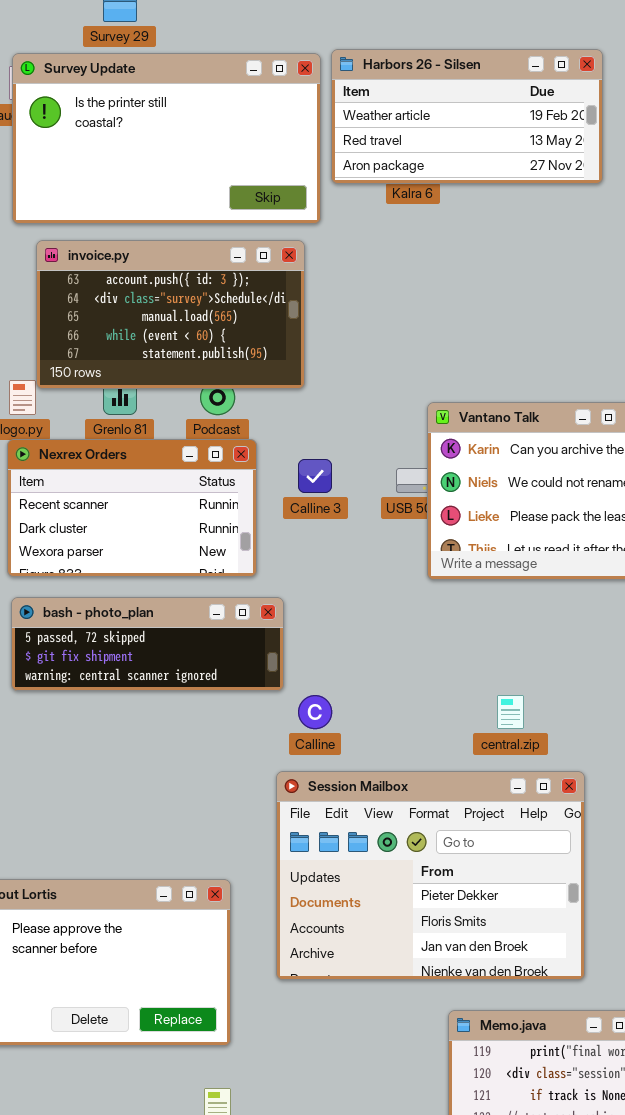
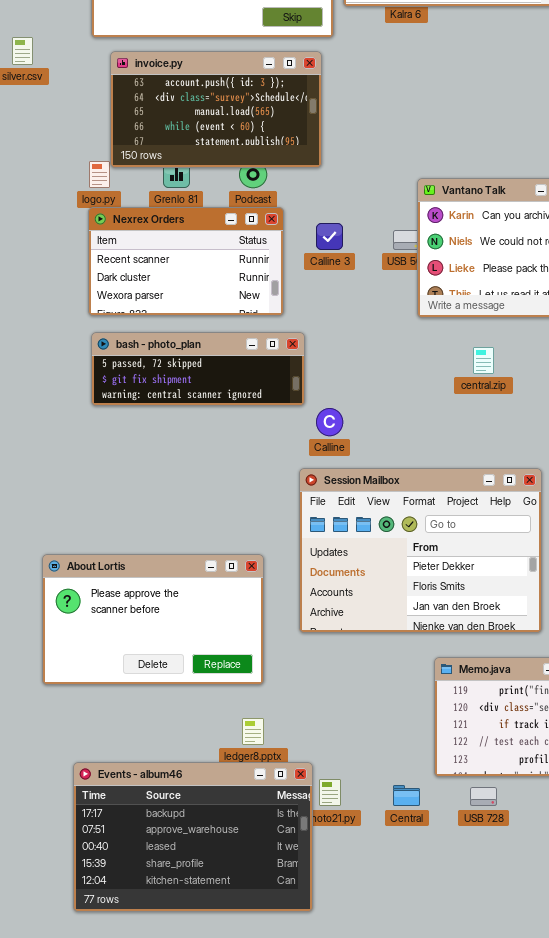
central.zip: [497,695,524,729] -> [473,347,494,374], moved

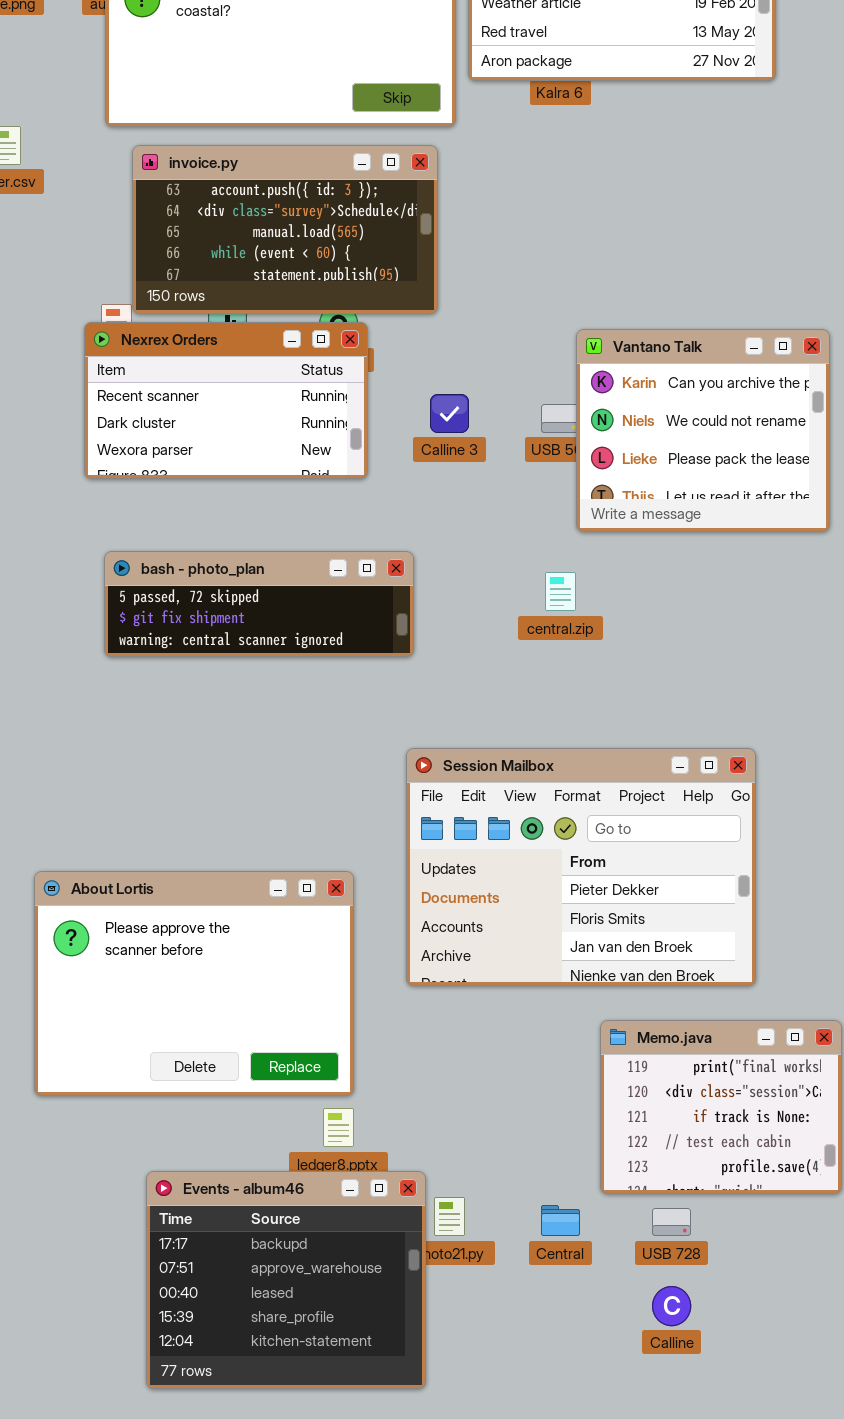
Nexrex Orders: [88,207,284,316] -> [84,322,368,479], moved
central.zip: [473,347,494,374] -> [545,572,576,611], moved
Calline: [316,408,343,436] -> [652,1286,691,1326], moved
About Lortis: [42,554,264,685] -> [34,871,354,1096], resized
Events - album46: [73,762,313,912] -> [146,1171,426,1389], resized

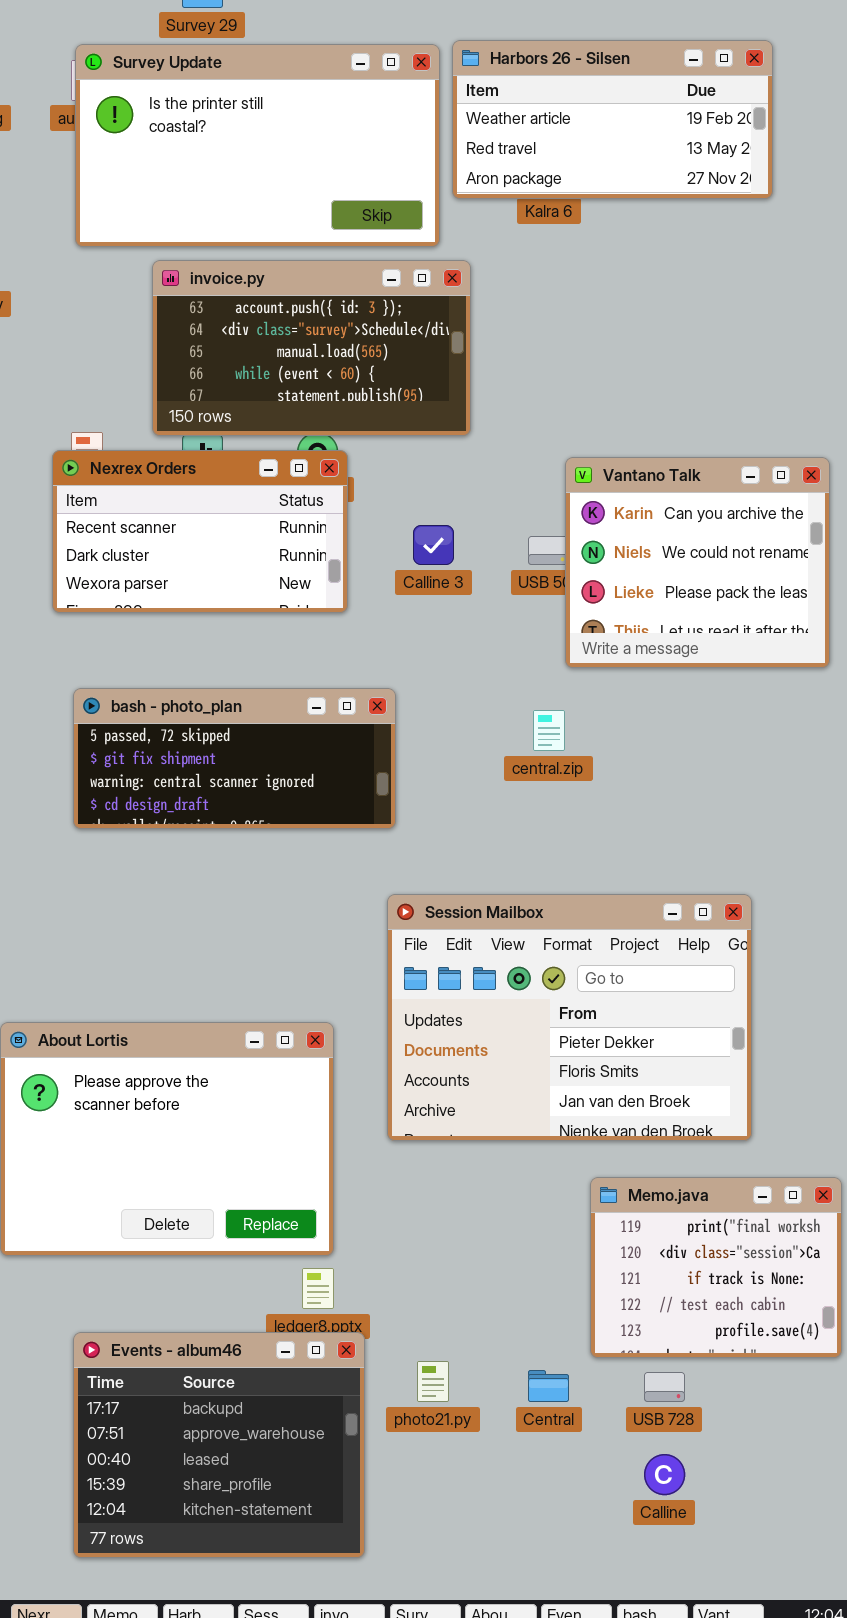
invoice.py: [132,145,438,314] -> [152,260,471,436], moved
bash - photo_plan: [104,551,414,657] -> [73,688,396,829], resized
Events - album46: [146,1171,426,1389] -> [73,1332,365,1558], moved

